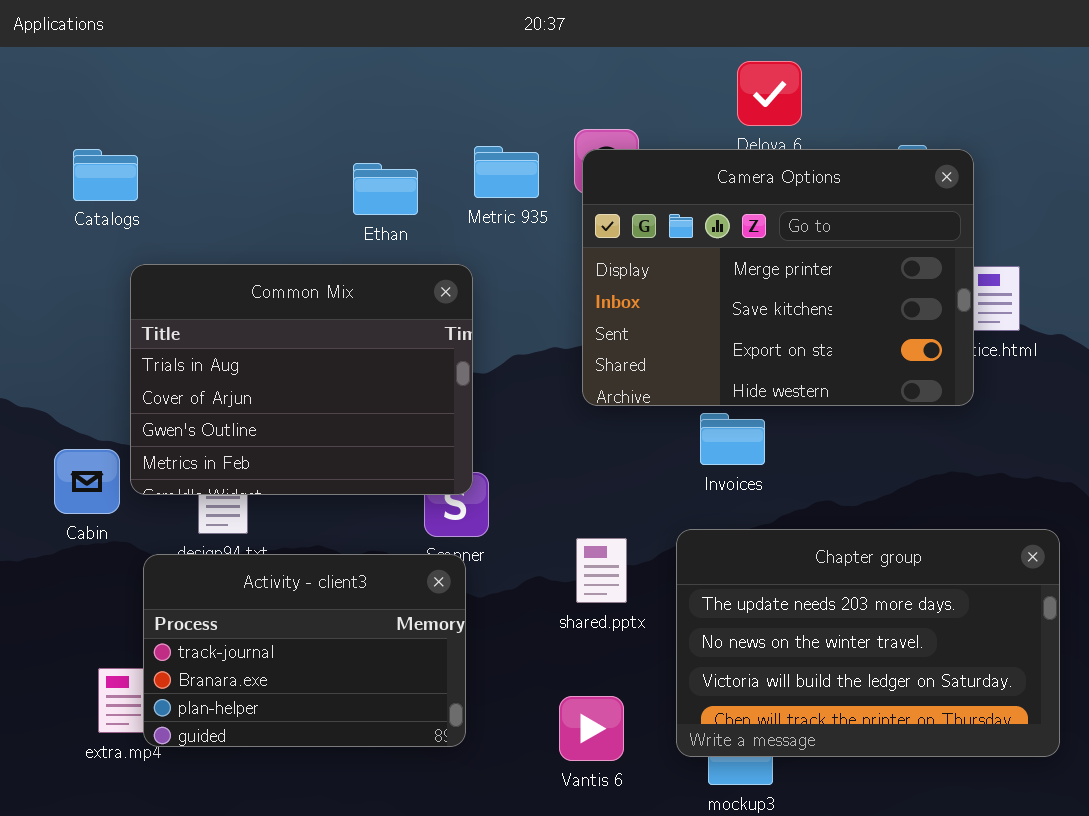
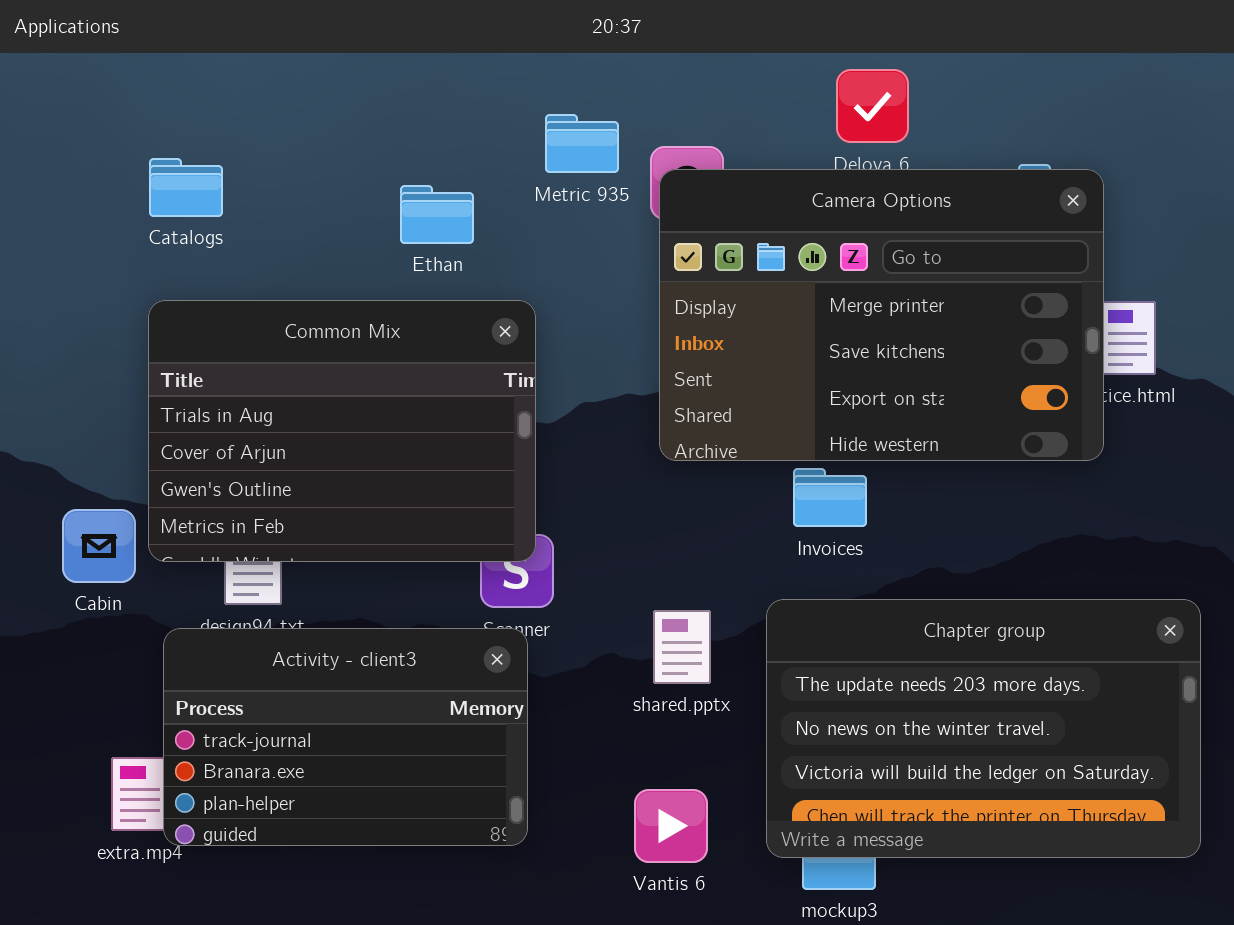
Metric 935: [474,146,539,198] -> [545,114,619,173], moved
Catalogs: [73,149,138,201] -> [149,158,223,217], moved

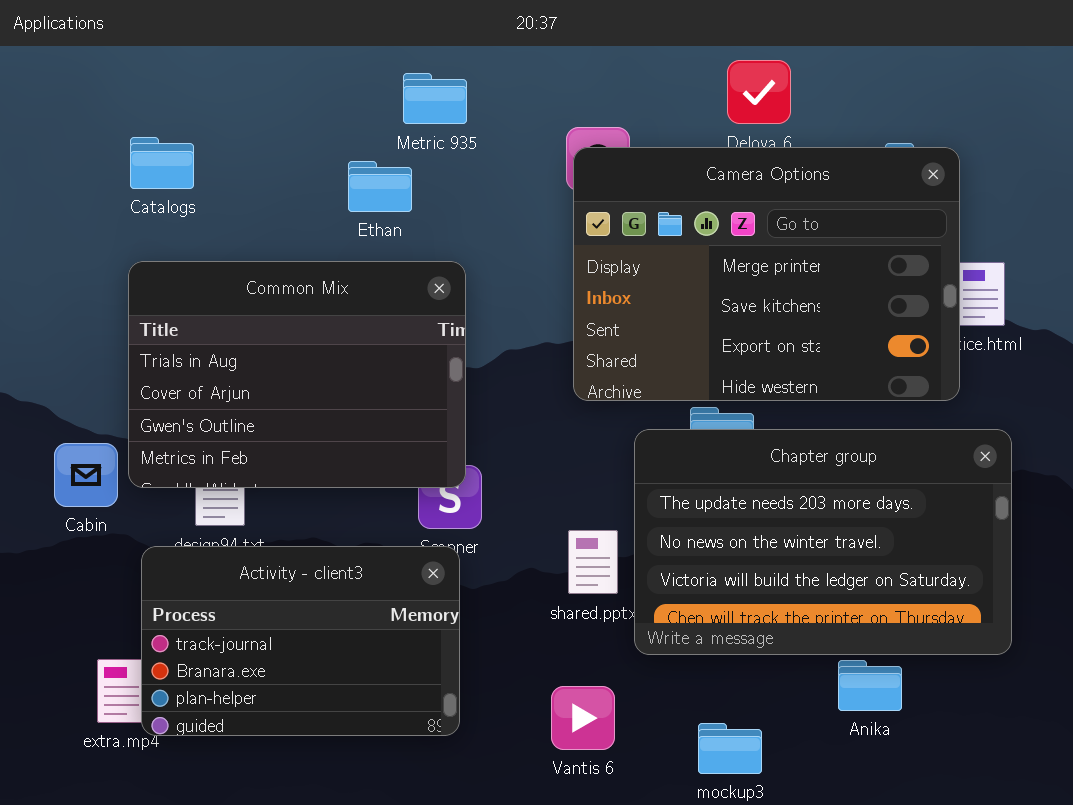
Metric 935: [545,114,619,173] -> [403,73,467,124], moved
Chapter group: [766,599,1201,858] -> [634,429,1012,655], moved

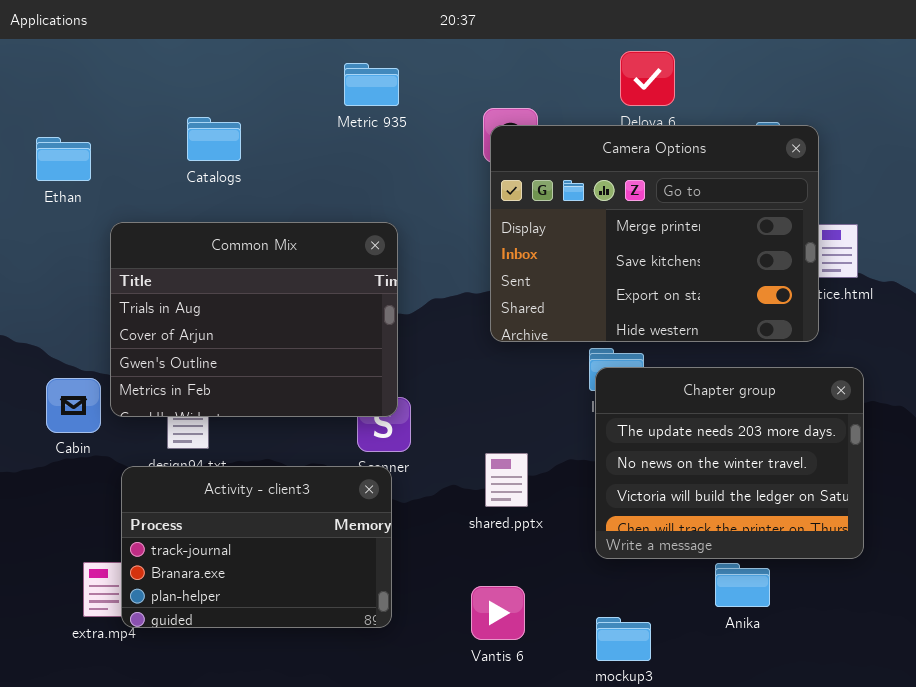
Catalogs: [130,137,194,189] -> [187,117,241,161], moved
Ethan: [348,161,412,212] -> [36,137,91,181], moved
Chapter group: [634,429,1012,655] -> [595,367,864,559], resized

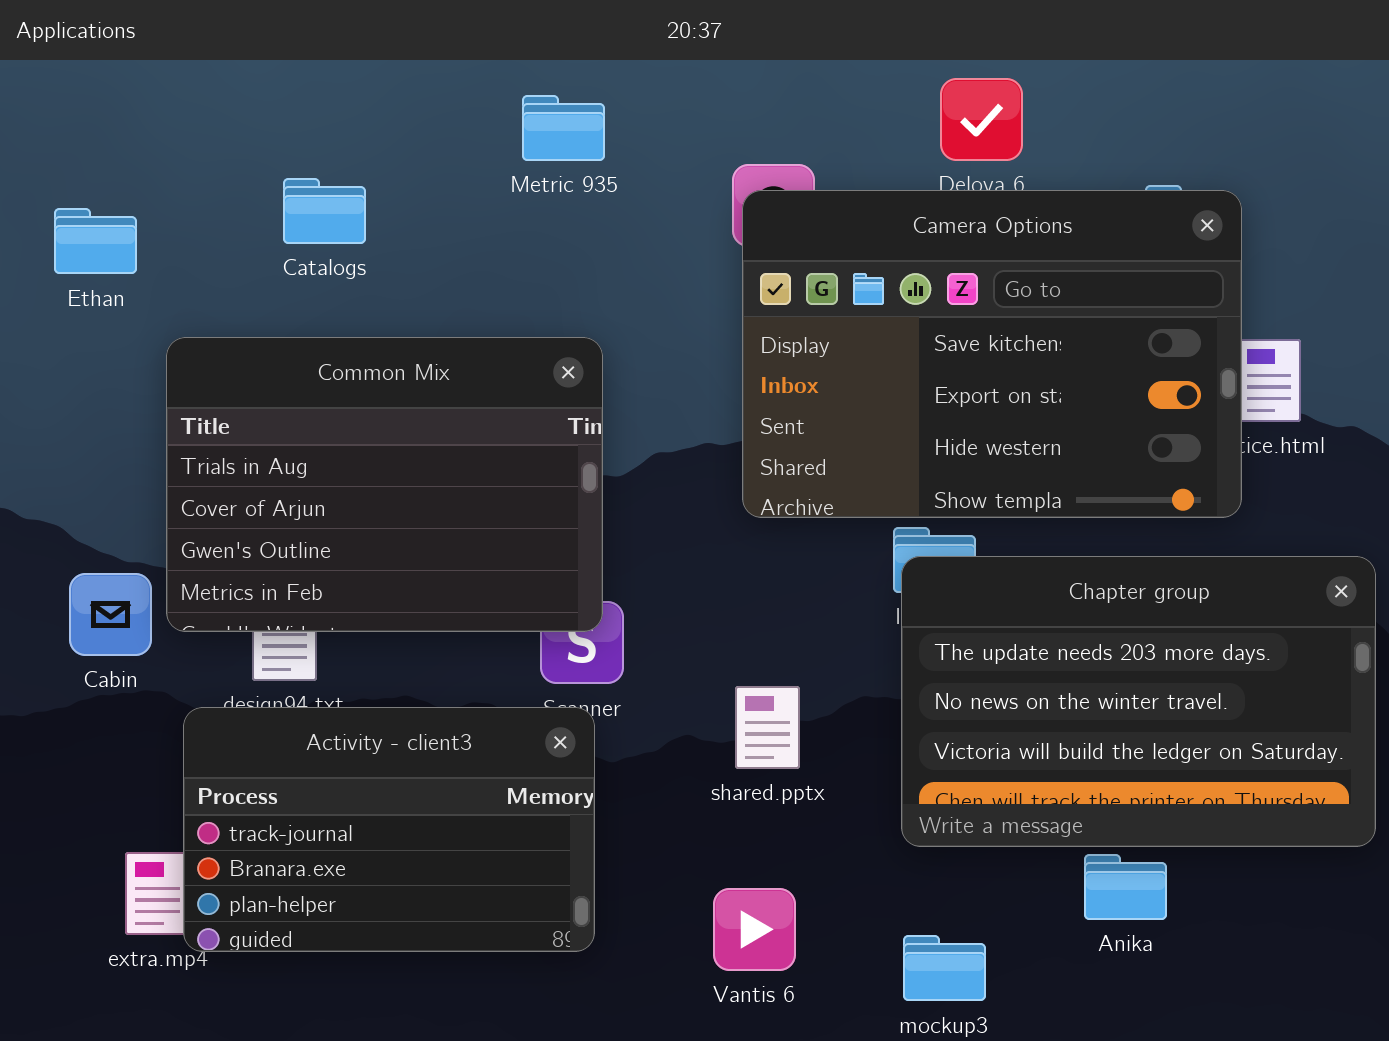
Camera Options: [490,125,819,342] -> [742,190,1242,518], scrolled down 1 row
Chapter group: [595,367,864,559] -> [901,556,1376,847], resized

